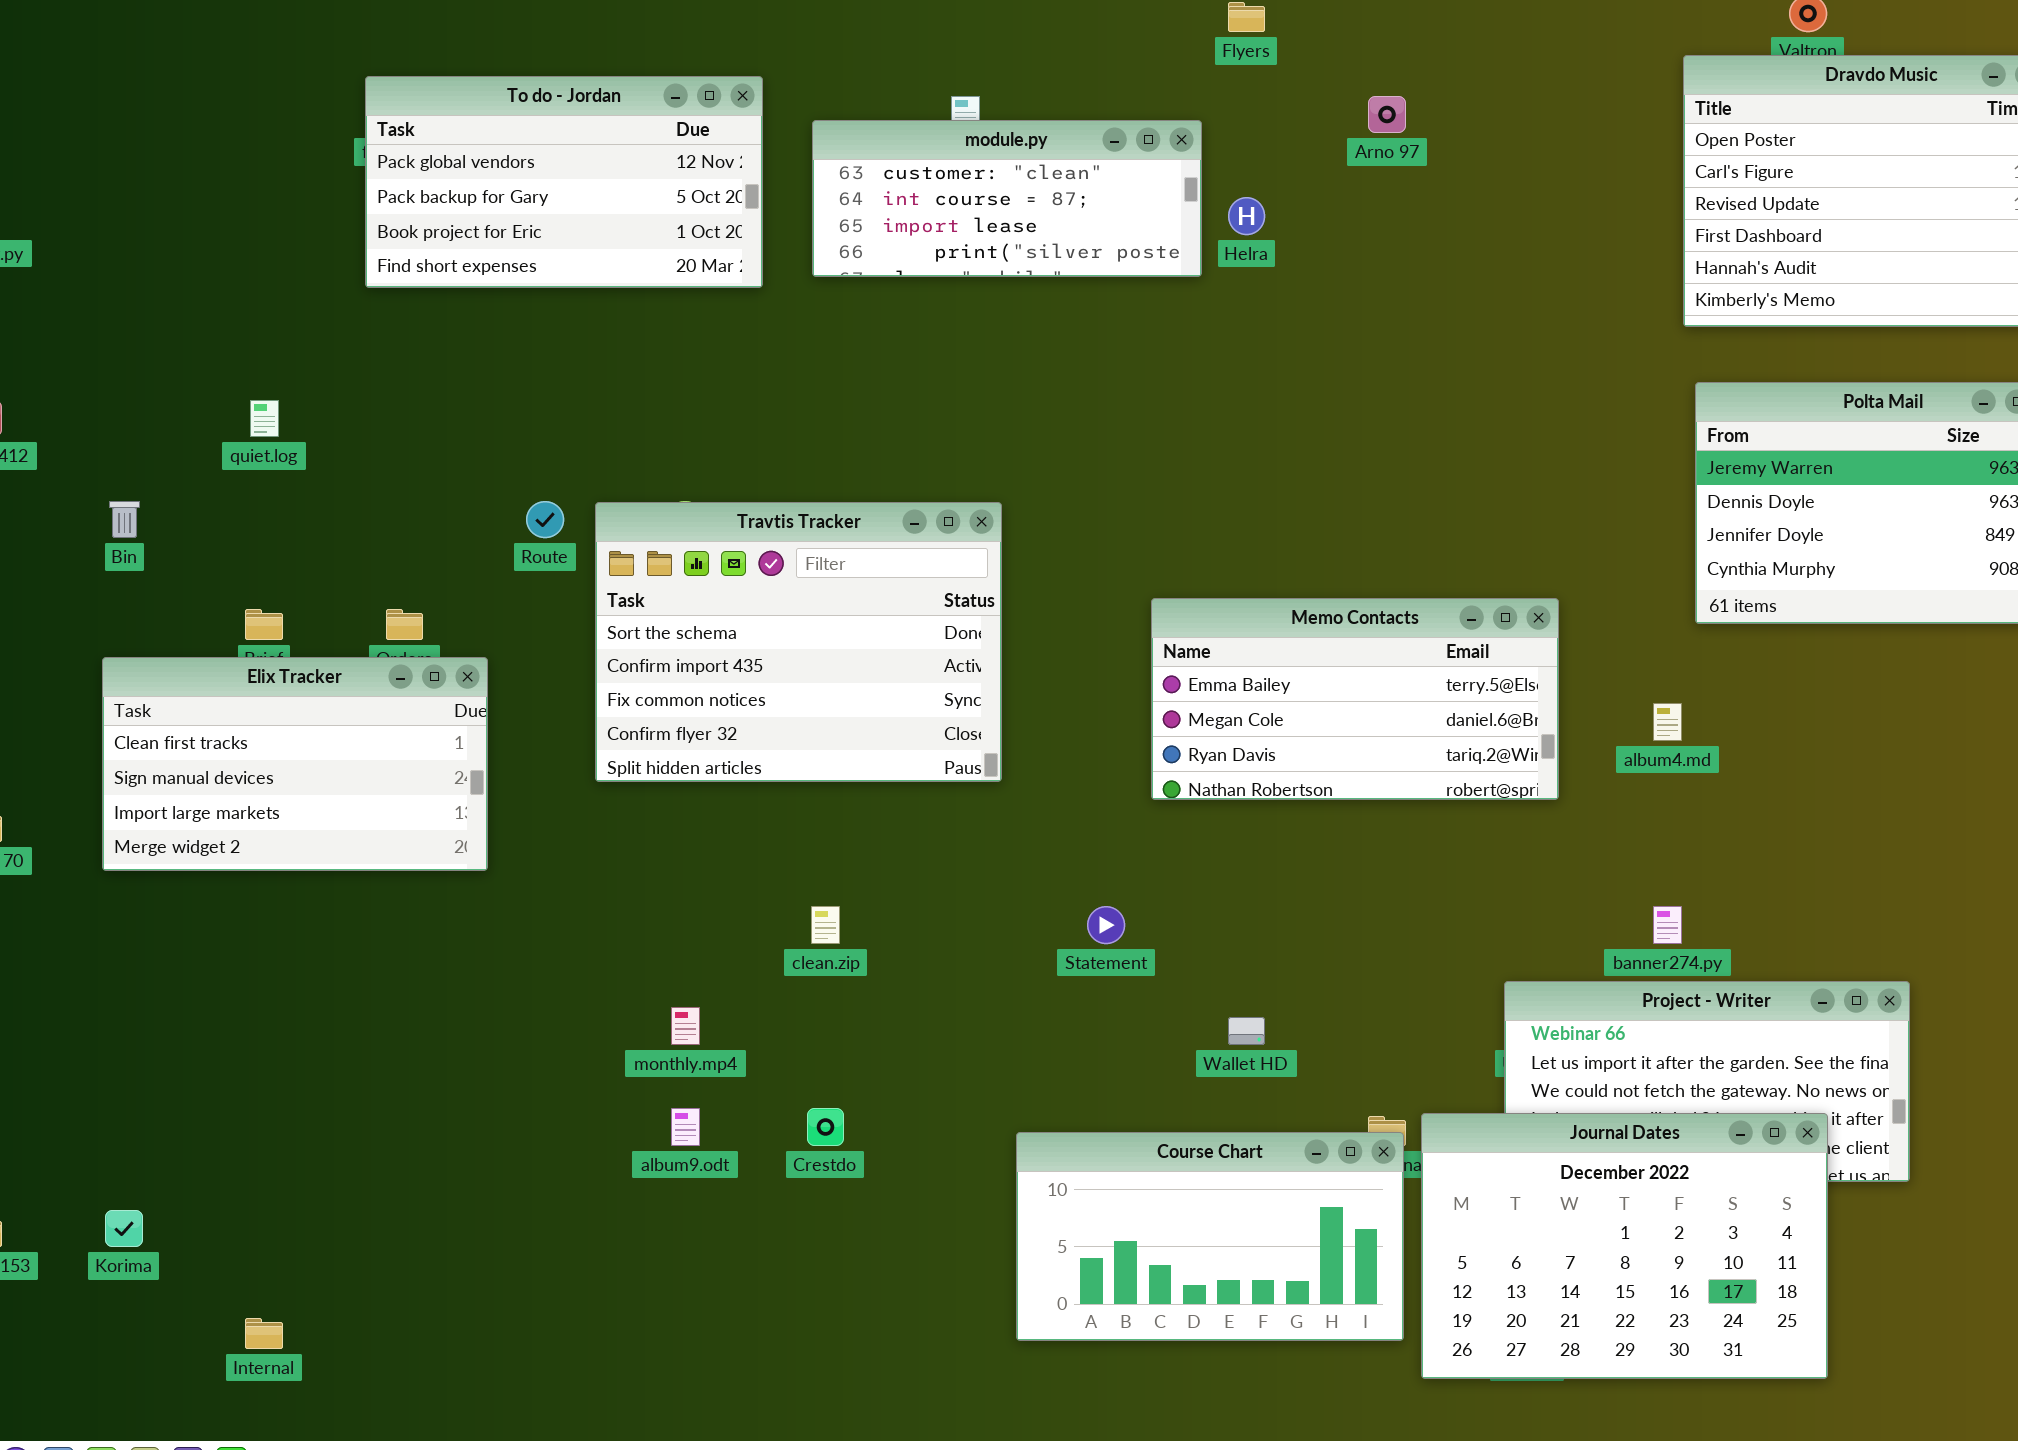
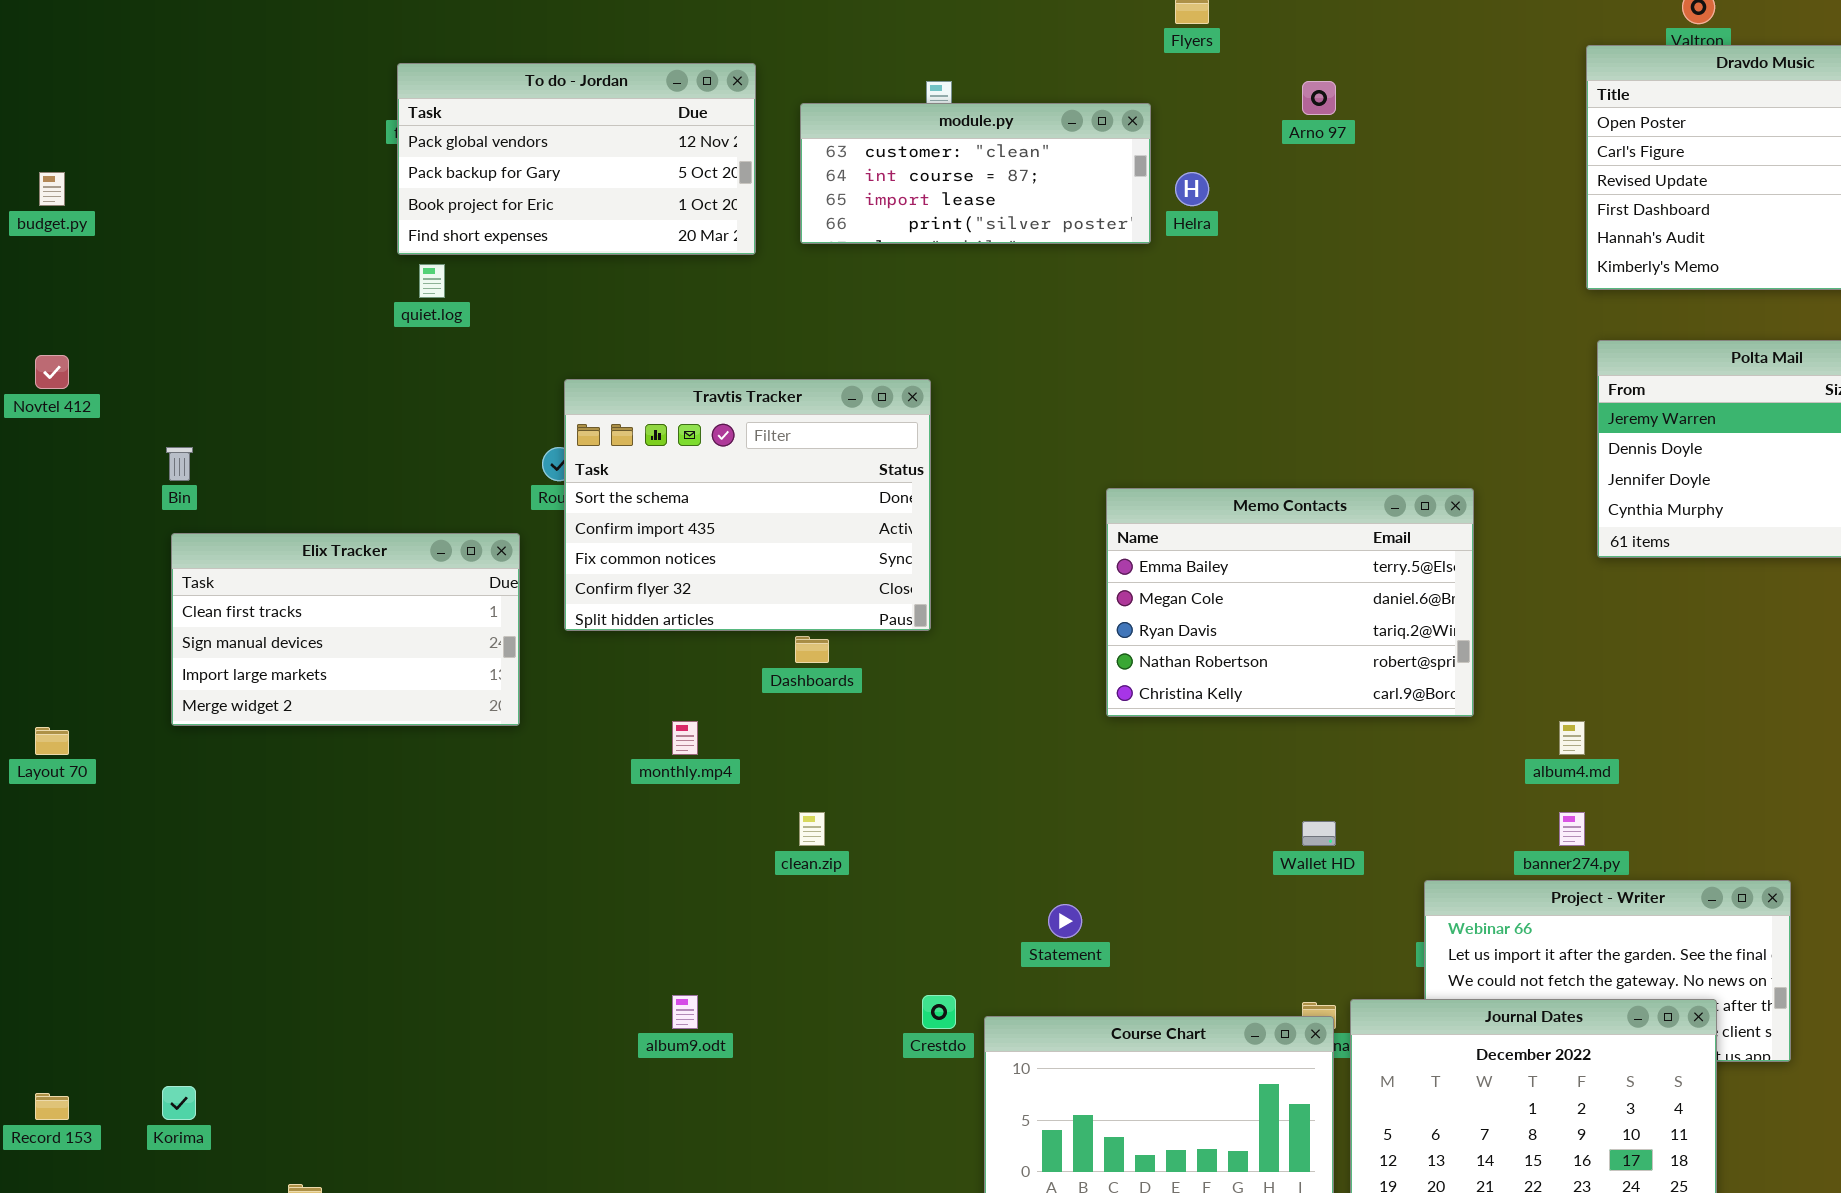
quiet.log: [250,400,279,437] -> [419,264,445,298], moved
Travtis Tracker: [595,502,1002,782] -> [564,379,931,631], moved
Memo Contacts: [1151,598,1559,800] -> [1106,488,1474,717], resized
Elix Tracker: [102,657,488,871] -> [171,533,520,726], moved
album4.md: [1653,703,1682,741] -> [1559,721,1585,755], moved
Statement: [1087,906,1125,944] -> [1048,904,1082,938], moved
monthly.mp4: [671,1007,700,1045] -> [672,721,698,755], moved
Wallet HD: [1228,1017,1265,1045] -> [1302,821,1336,846], moved
Crestdo: [807,1108,844,1146] -> [922,995,956,1029], moved

